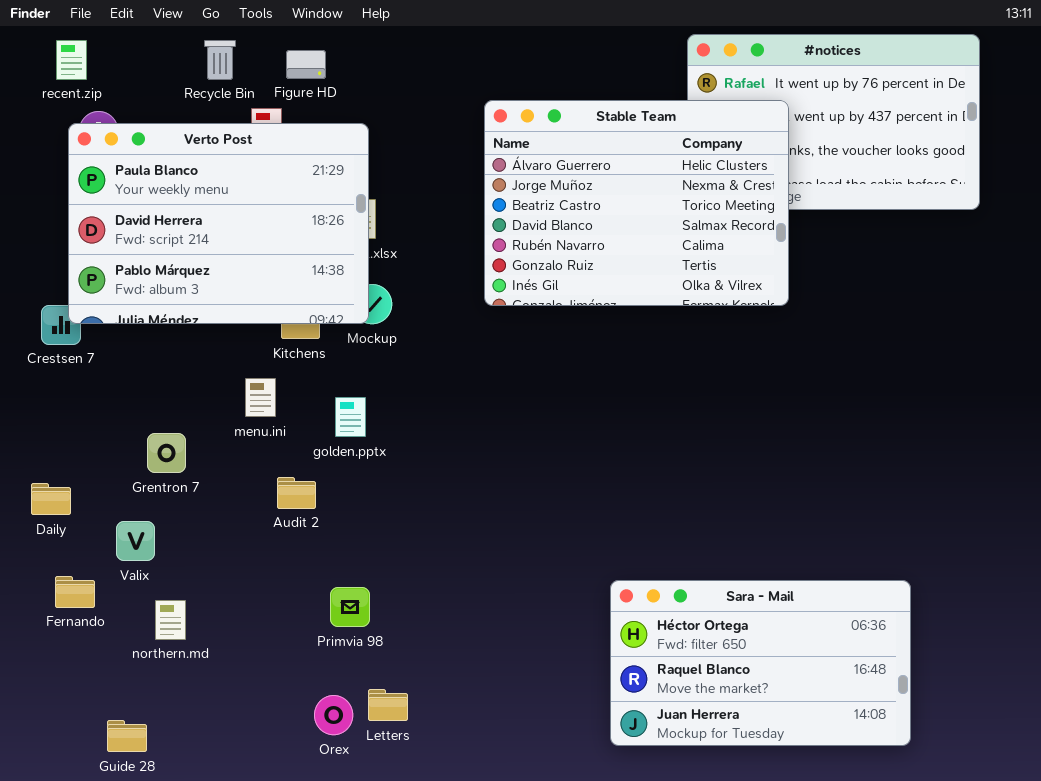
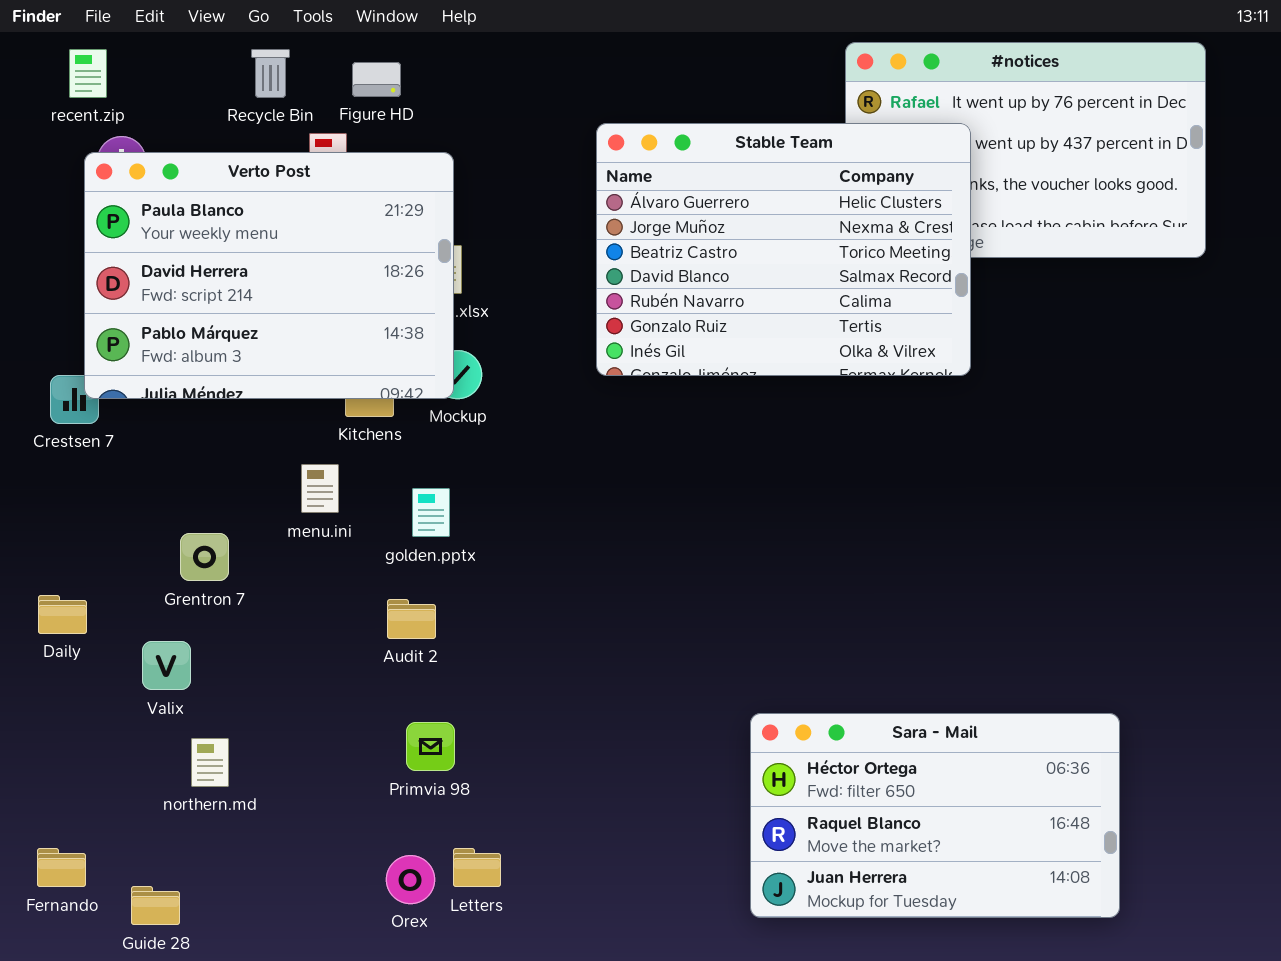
Audit 2: [277,477,316,509] -> [387,599,436,639], moved
Fernando: [55,576,95,608] -> [37,848,86,887], moved

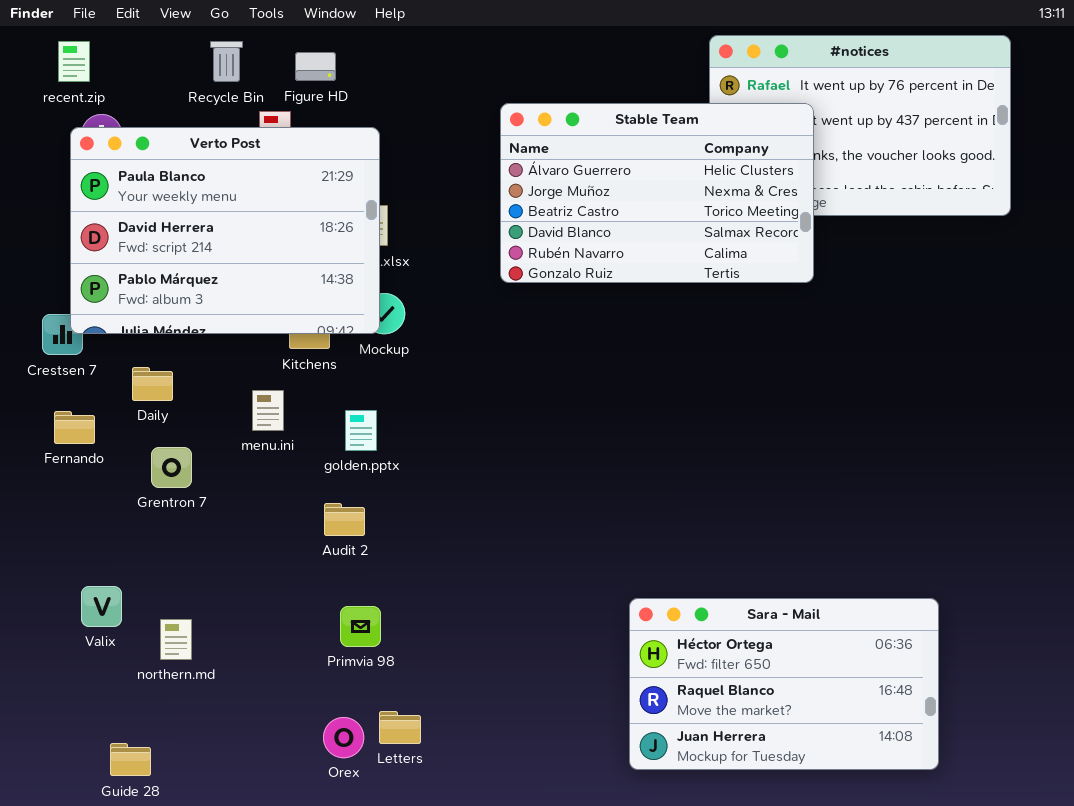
Stable Team: [596,123,971,376] -> [500,103,814,283], resized
Daily: [38,595,87,634] -> [132,367,173,401], moved
Valix: [142,641,191,690] -> [81,586,122,627], moved
Fernando: [37,848,86,887] -> [54,411,95,444], moved

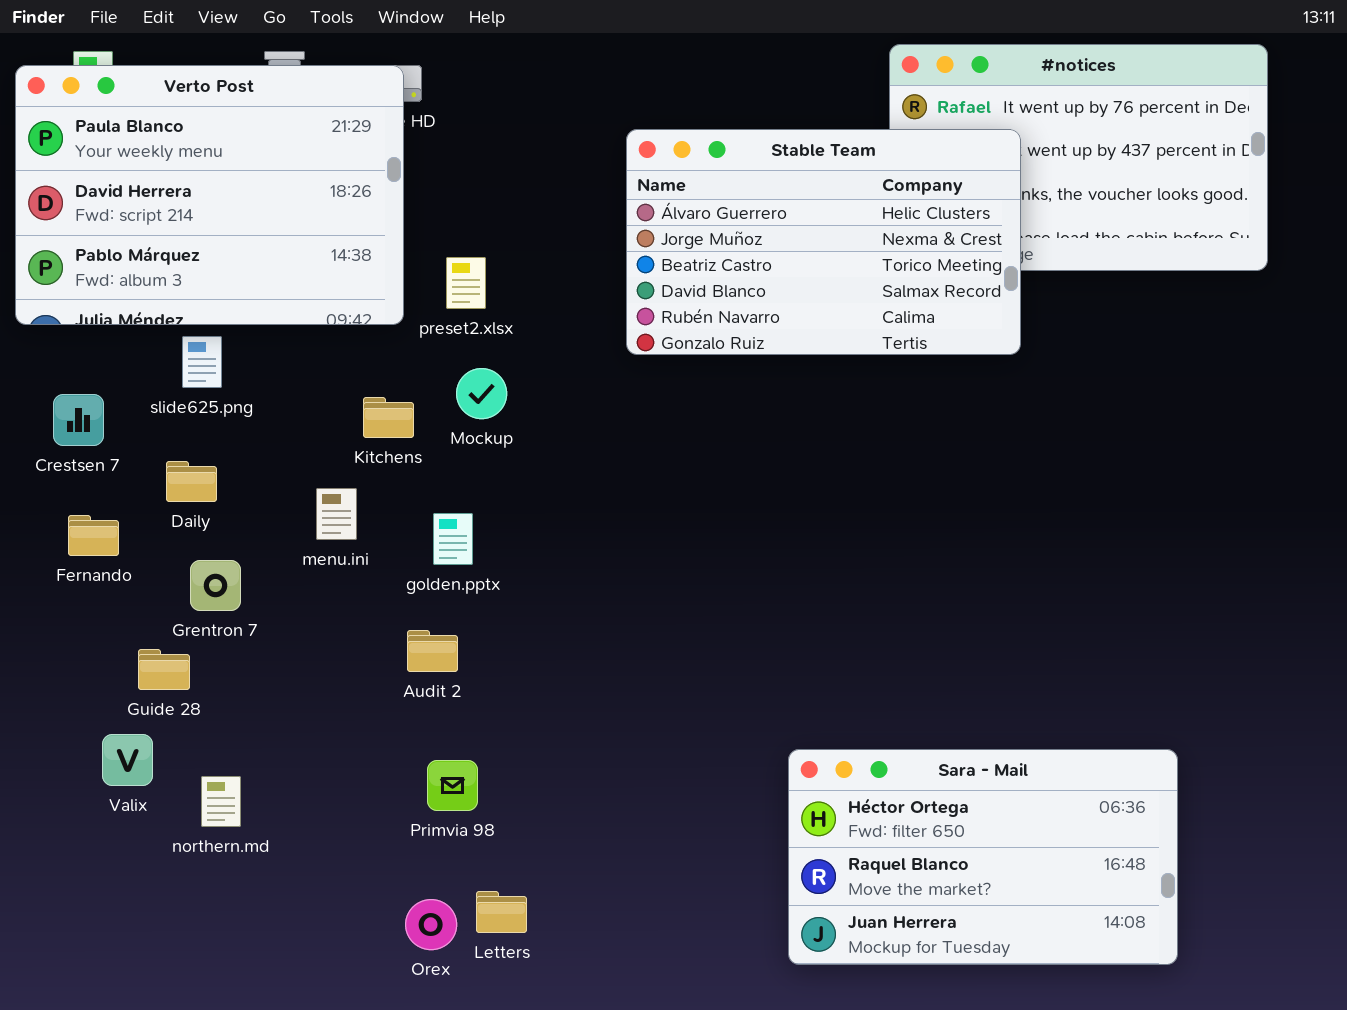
Verto Post: [70,127,380,334] -> [15,65,404,325], moved
Guide 28: [110,743,151,776] -> [138,649,190,690], moved

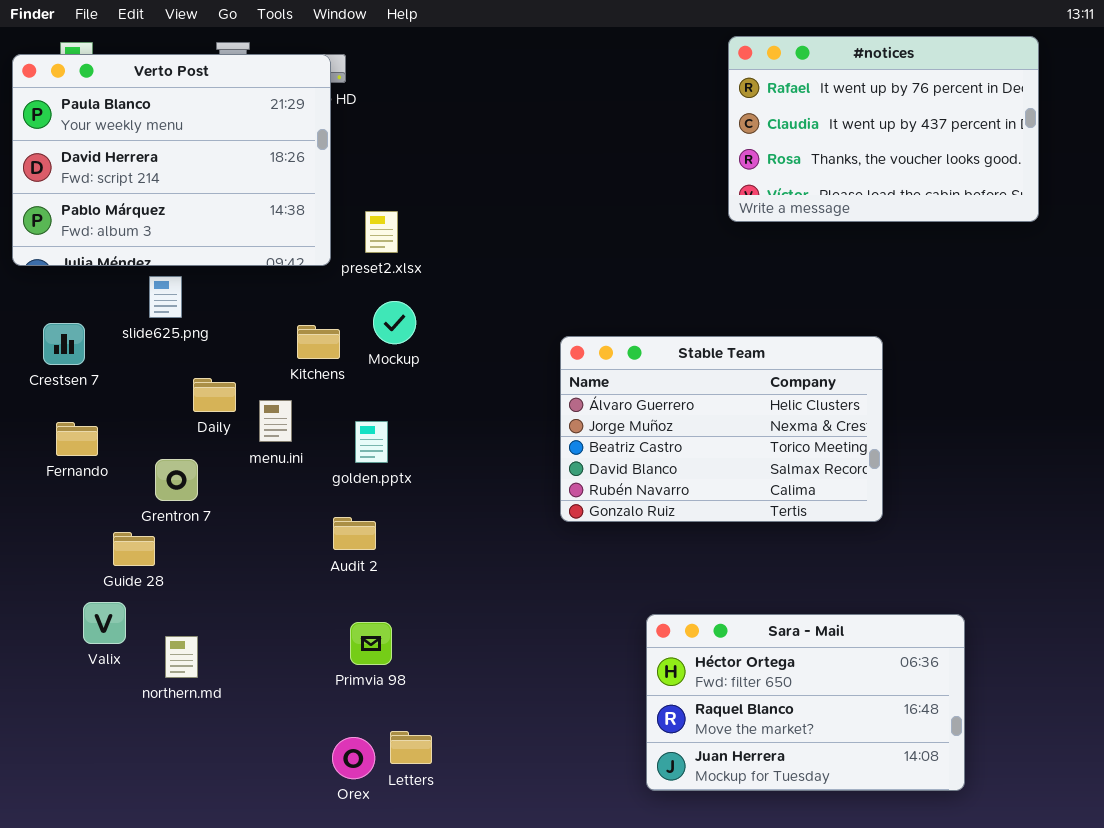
Stable Team: [626,129,1021,355] -> [560,336,883,522], moved
Daily: [166,461,217,502] -> [193,378,236,412], moved

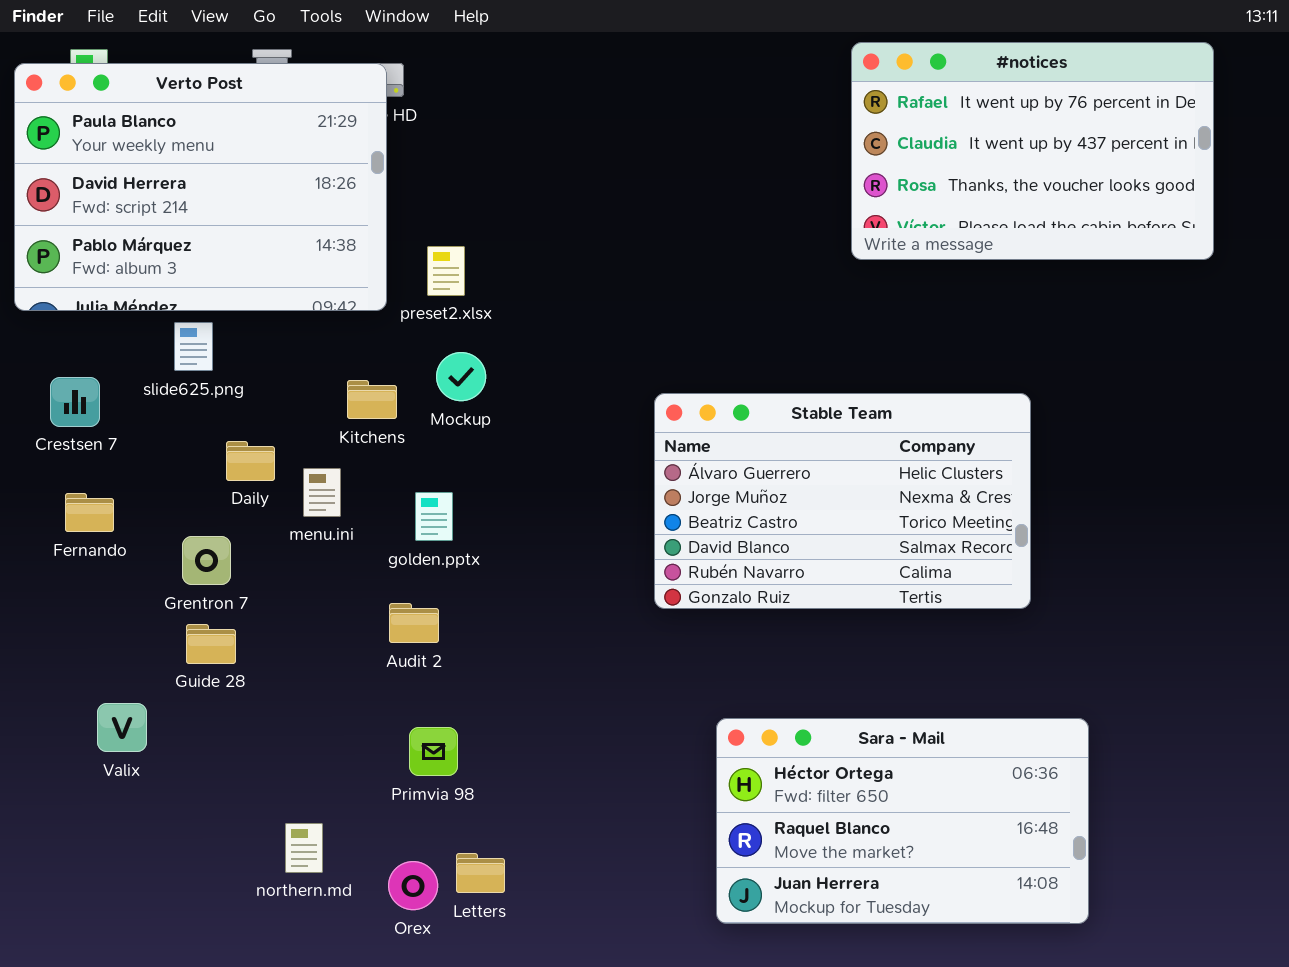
Guide 28: [113,532,155,566] -> [186,624,236,664], moved
Sara - Mail: [646,614,965,791] -> [716,718,1089,924], moved
northern.md: [165,636,198,678] -> [285,823,323,873], moved

